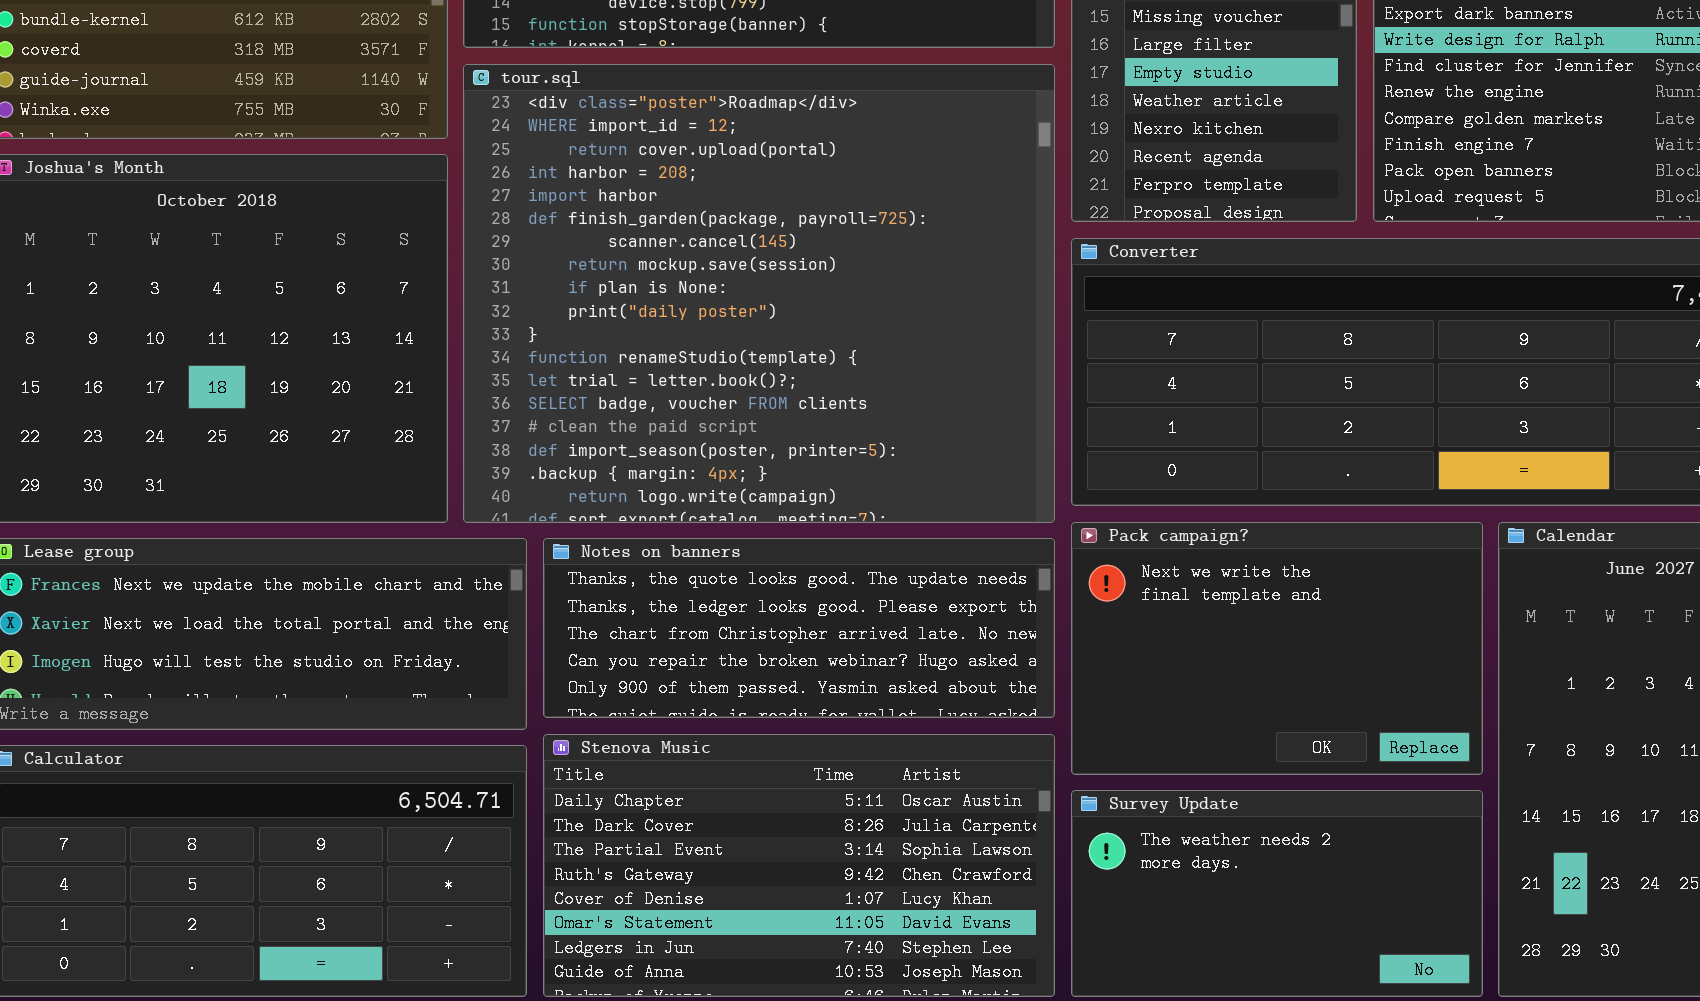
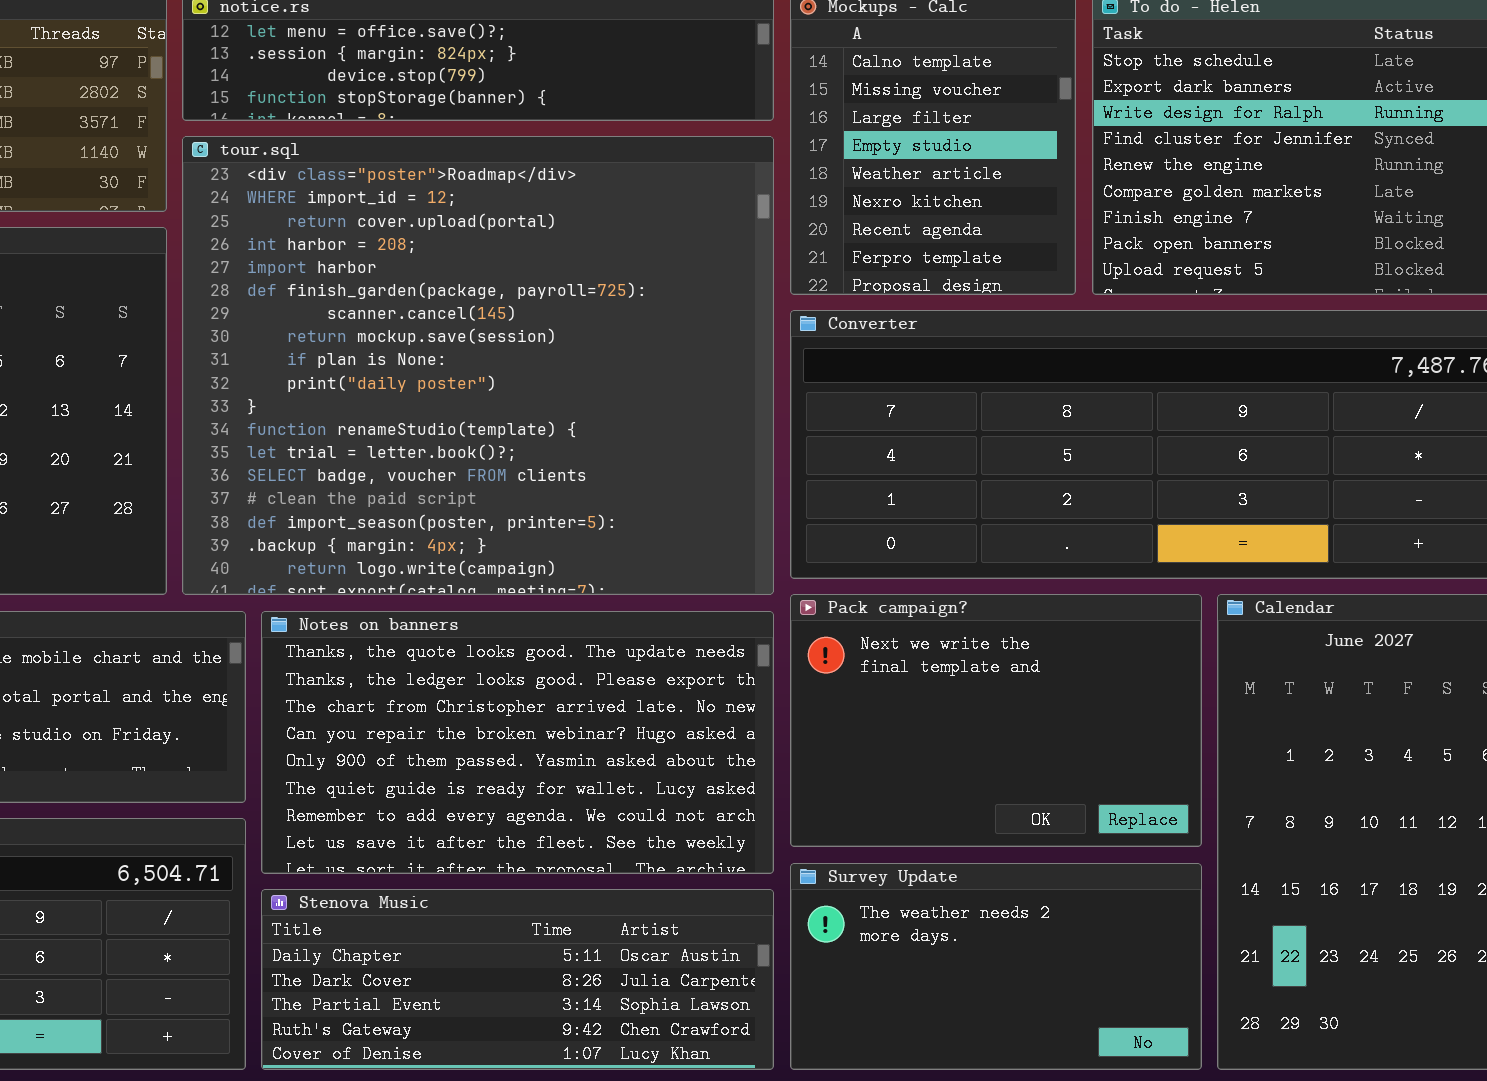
Notes on banners: [543,538,1055,718] -> [261,611,774,874], resized
Stenova Music: [543,734,1055,997] -> [261,889,774,1070], resized

